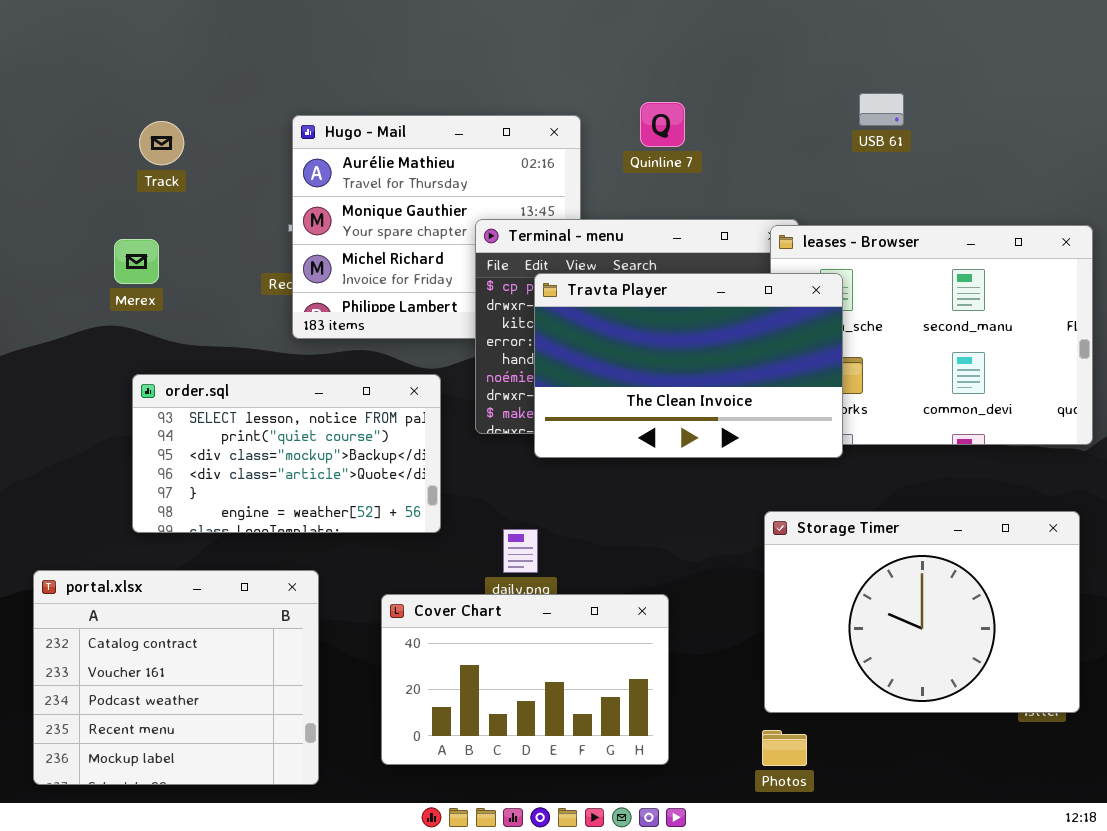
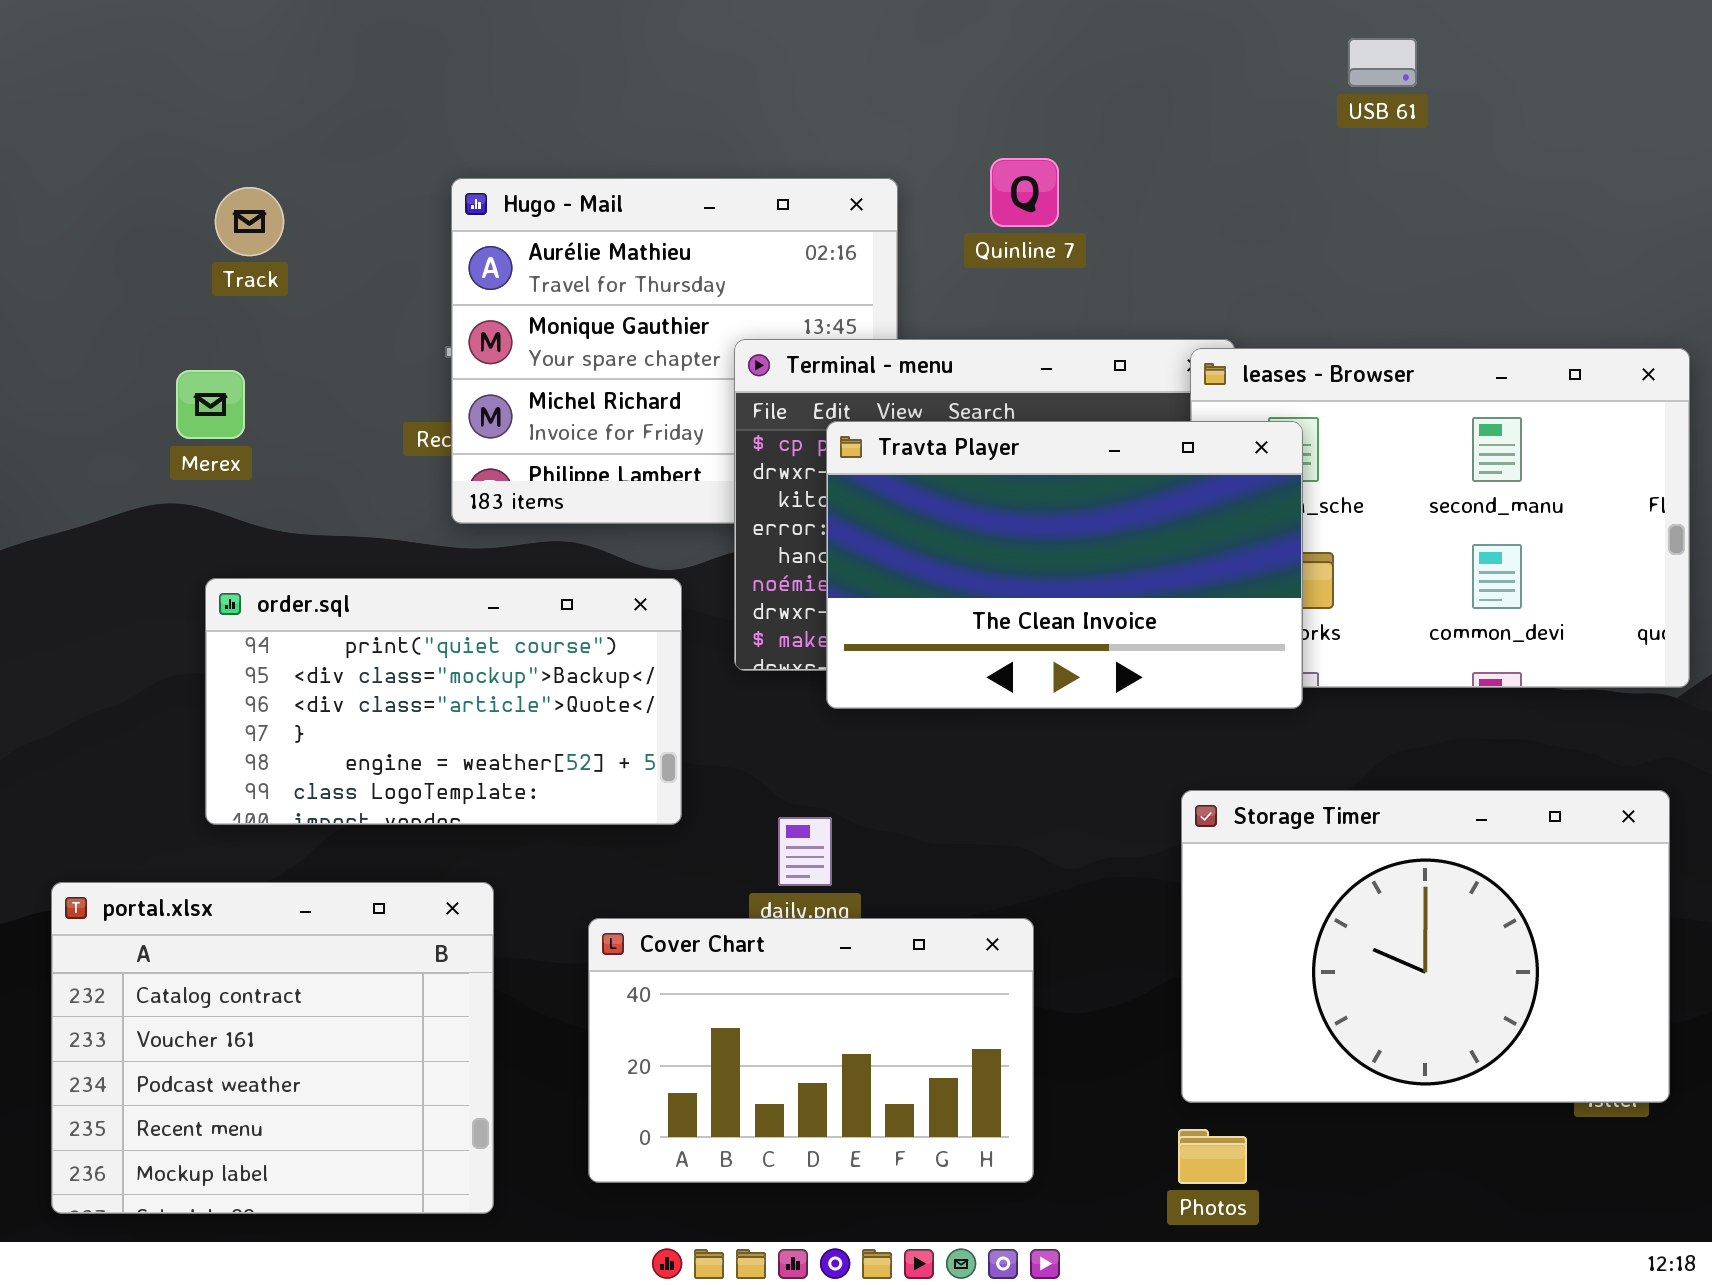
USB 61: [859,93,904,126] -> [1348,38,1417,87], moved
order.sql: [132,374,441,533] -> [205,578,682,825], scrolled down 1 row

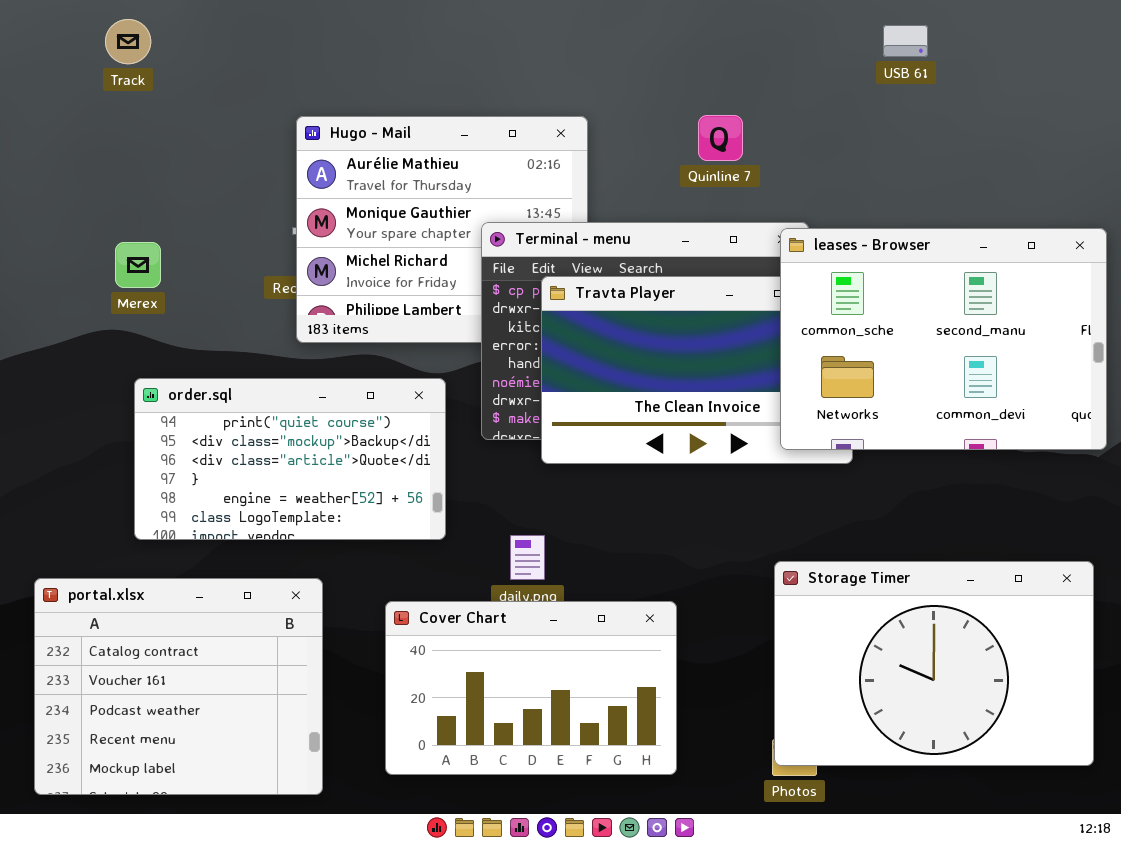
Quinline 7: [990,158,1059,227] -> [698,115,743,161], moved
Track: [215,187,284,256] -> [105,19,151,64], moved
leases - Browser: [1190,348,1690,688] -> [780,228,1107,450], raised
Storage Timer: [1181,790,1670,1103] -> [774,561,1094,766], moved

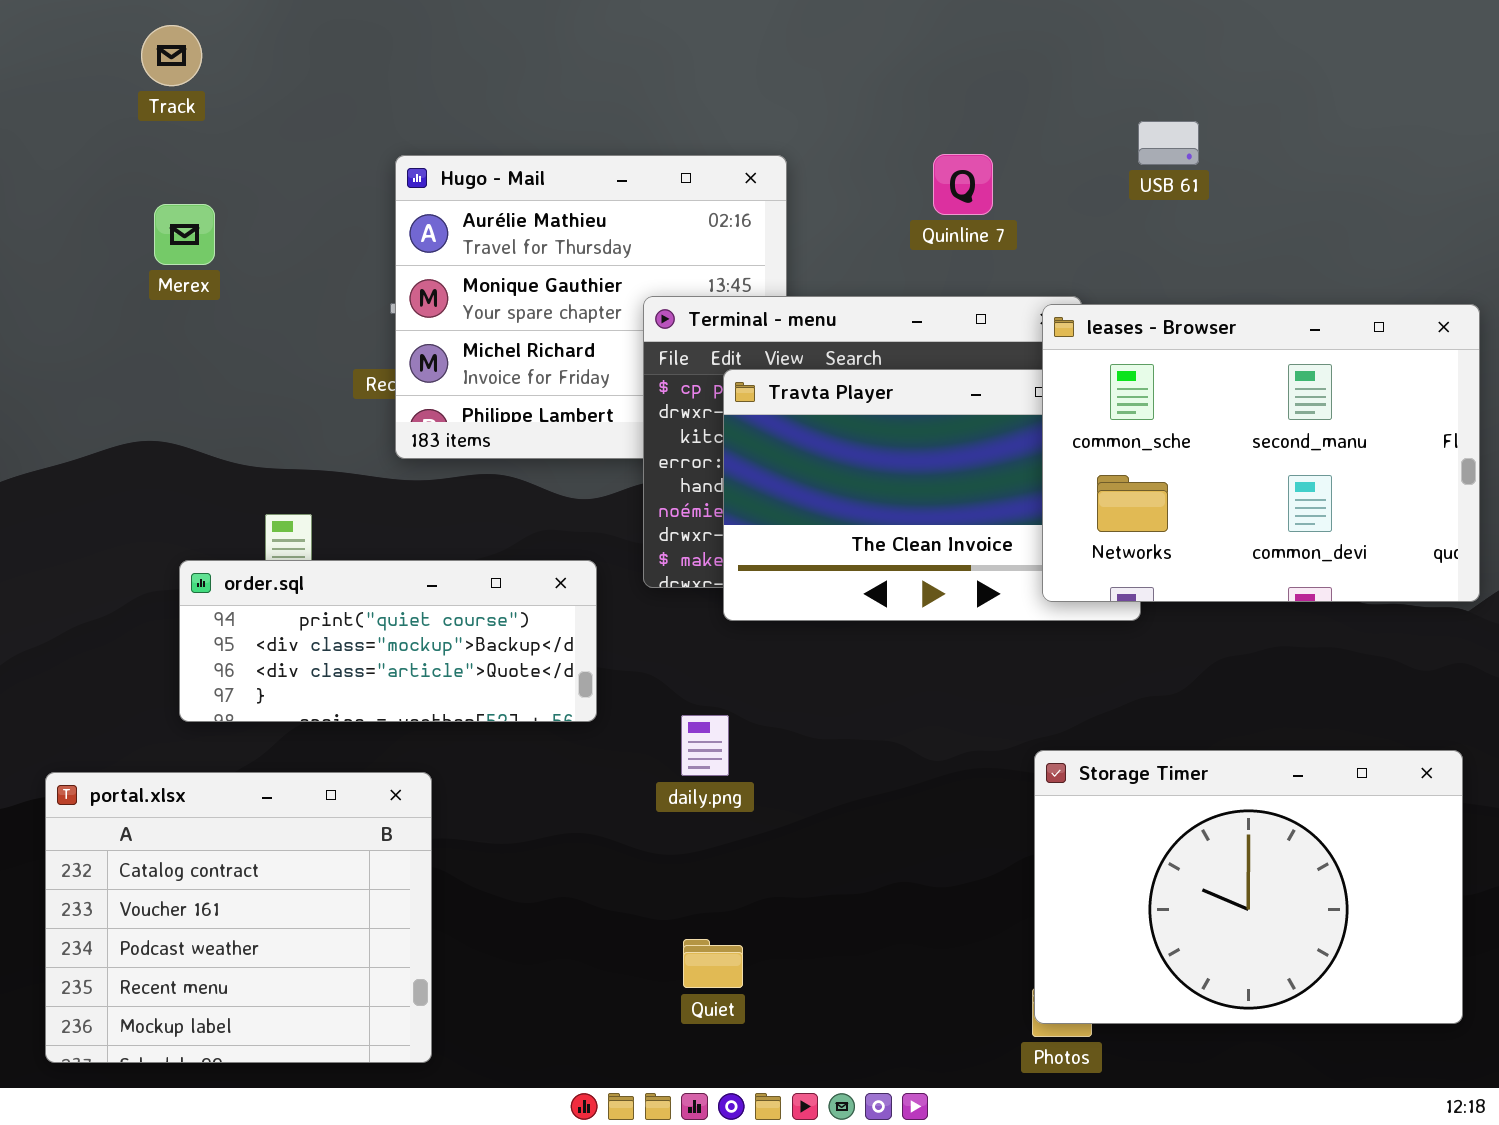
USB 61: [883,25,928,57] -> [1138,121,1199,165], moved
Merex: [115,242,161,288] -> [154,204,215,265], moved
order.sql: [134,378,446,540] -> [179,560,597,722], resized
Cover Chart: [385,601,677,775] -> none, closed

